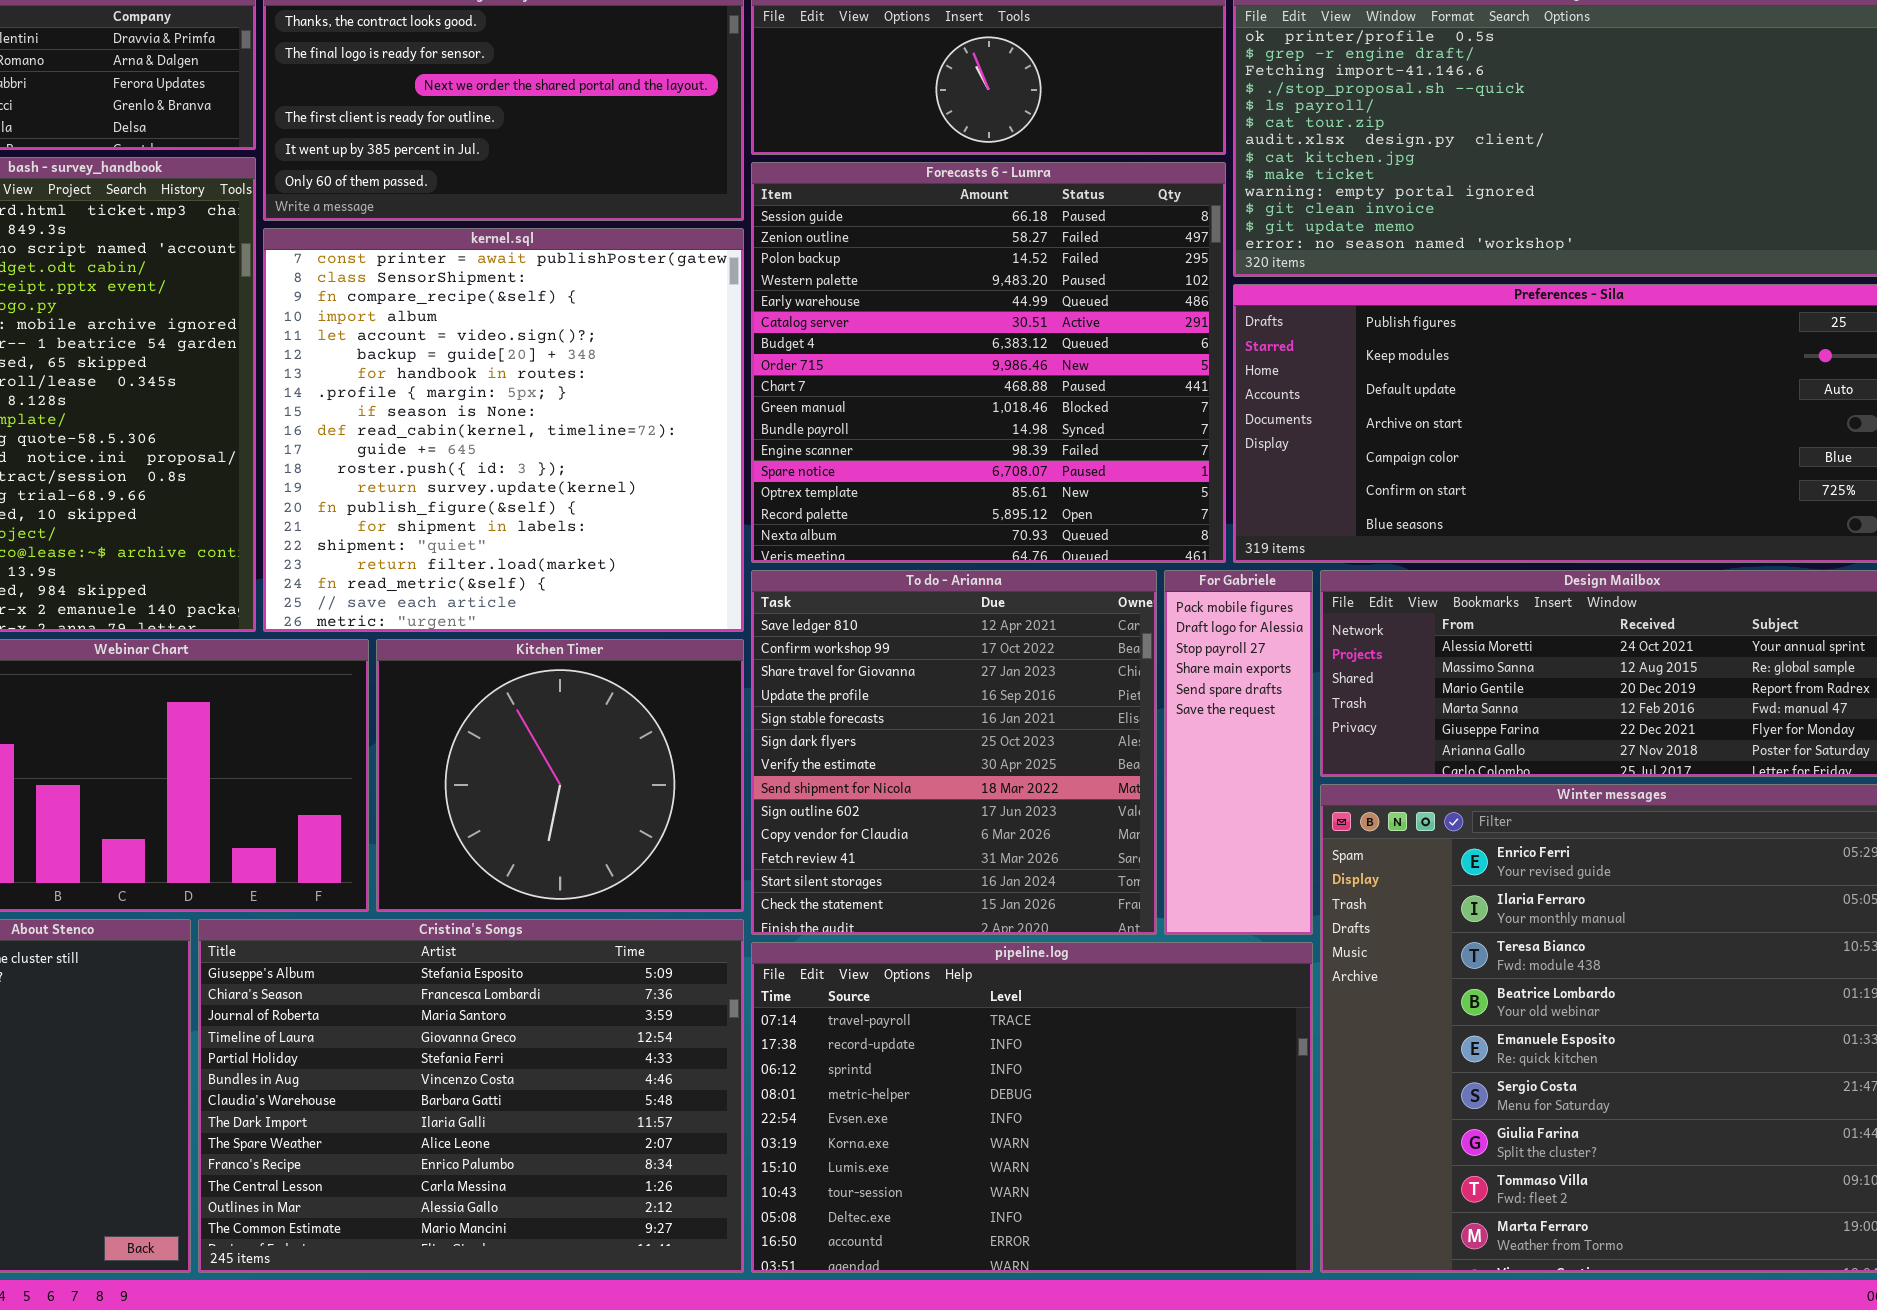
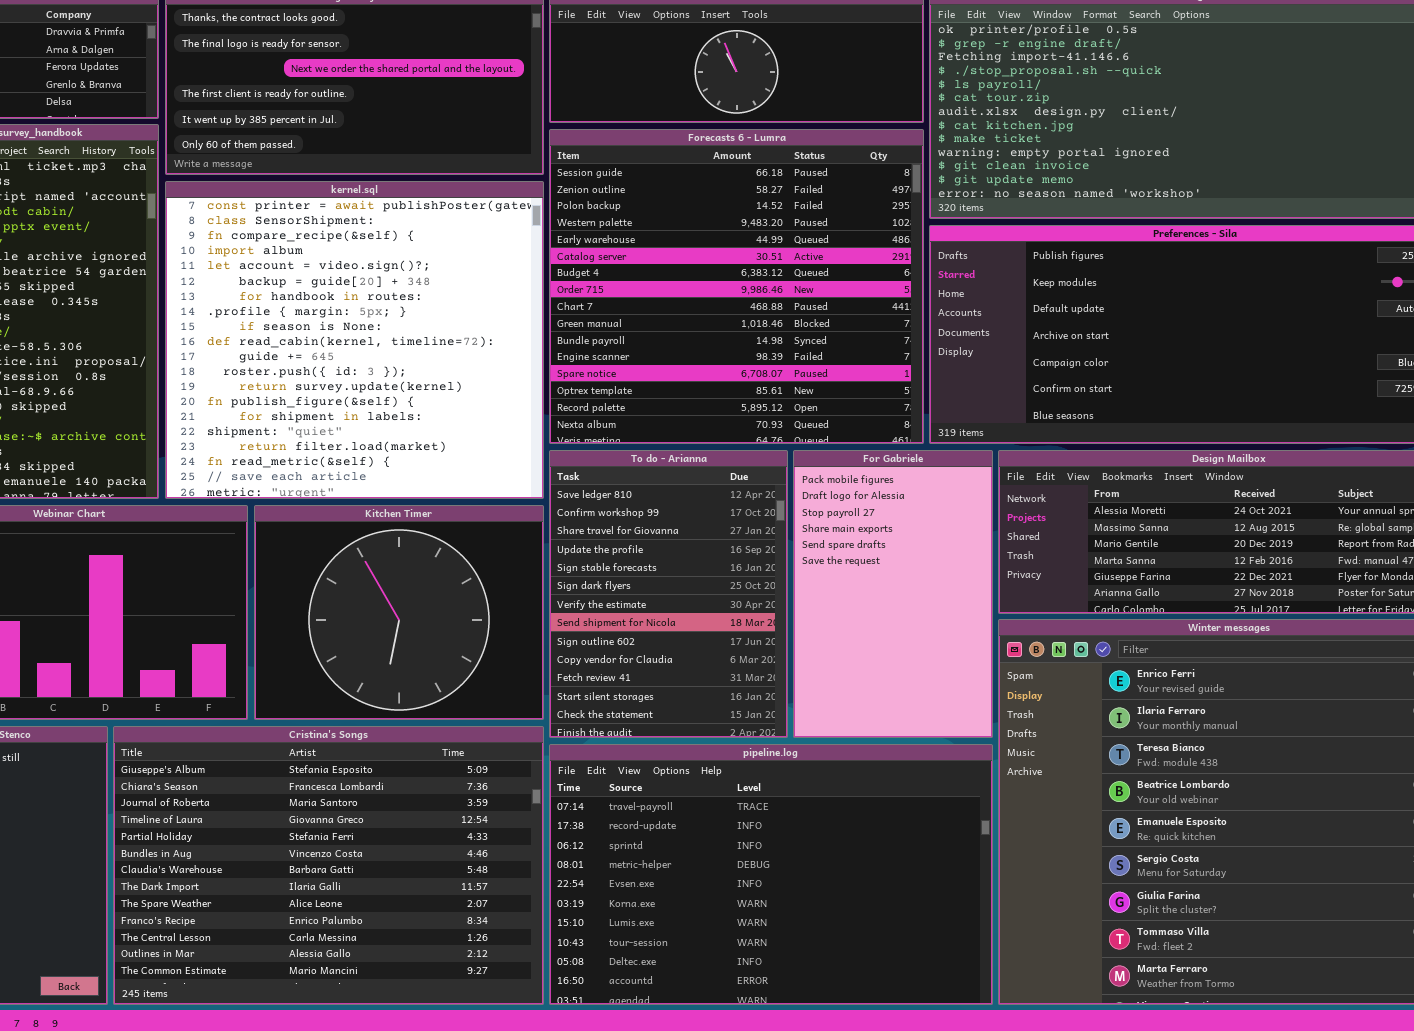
To do - Arianna: [751,570,1157,935] -> [549,450,788,738], resized
For Gabriele: [1164,570,1313,935] -> [793,450,993,738], resized

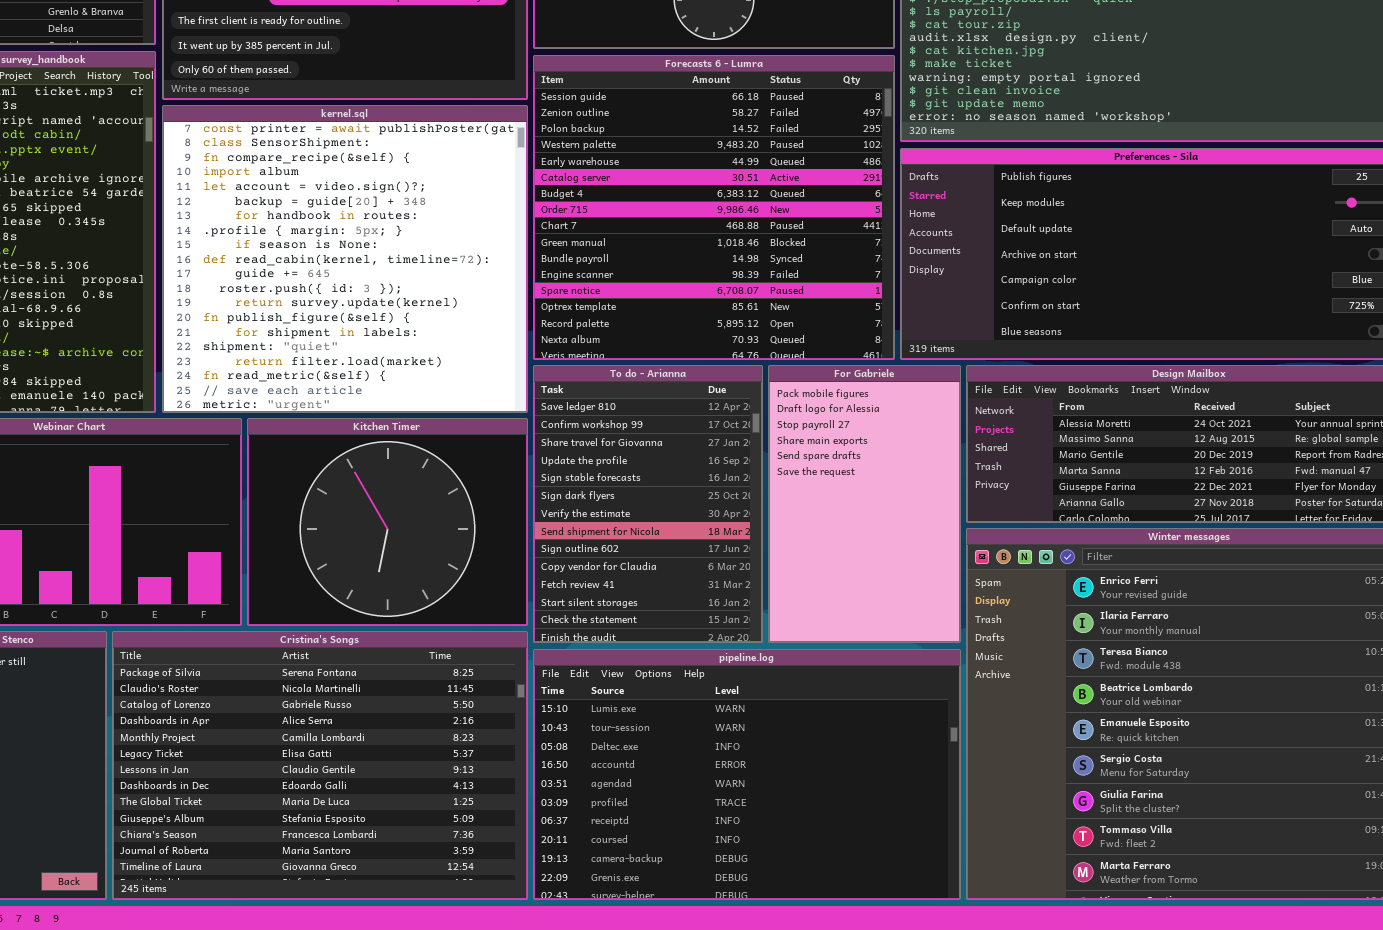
Cristina's Songs: [113,726,544,1005] -> [112,631,528,900], scrolled up 9 rows
pipeline.log: [549,744,993,1005] -> [533,649,961,900], scrolled down 6 rows

